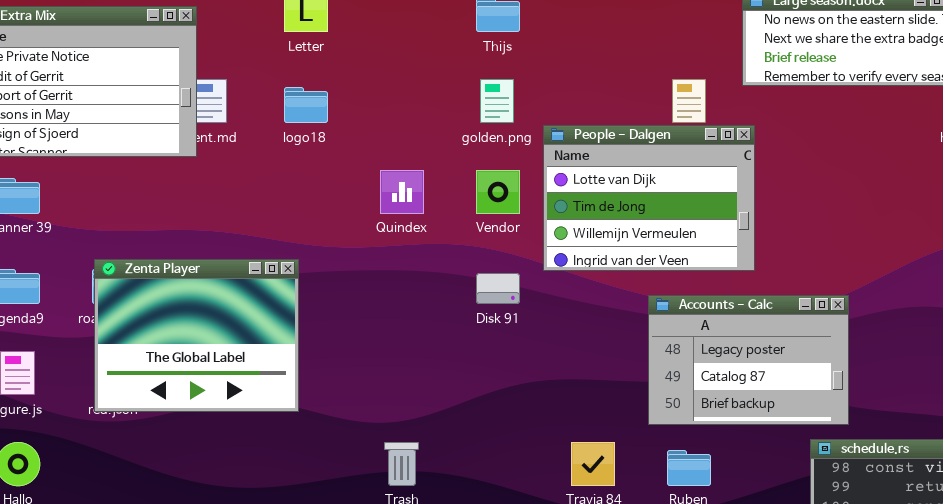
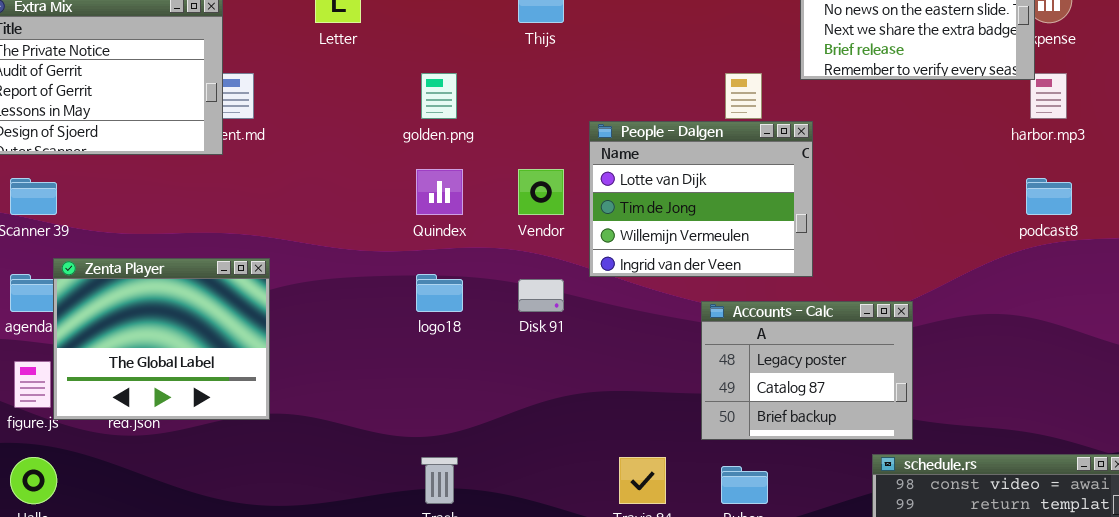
golden.png: [480,79,514,123] -> [421,73,457,119], moved
logo18: [284,87,328,123] -> [416,274,463,312], moved
Zenta Player: [94,259,299,412] -> [53,258,270,420], moved

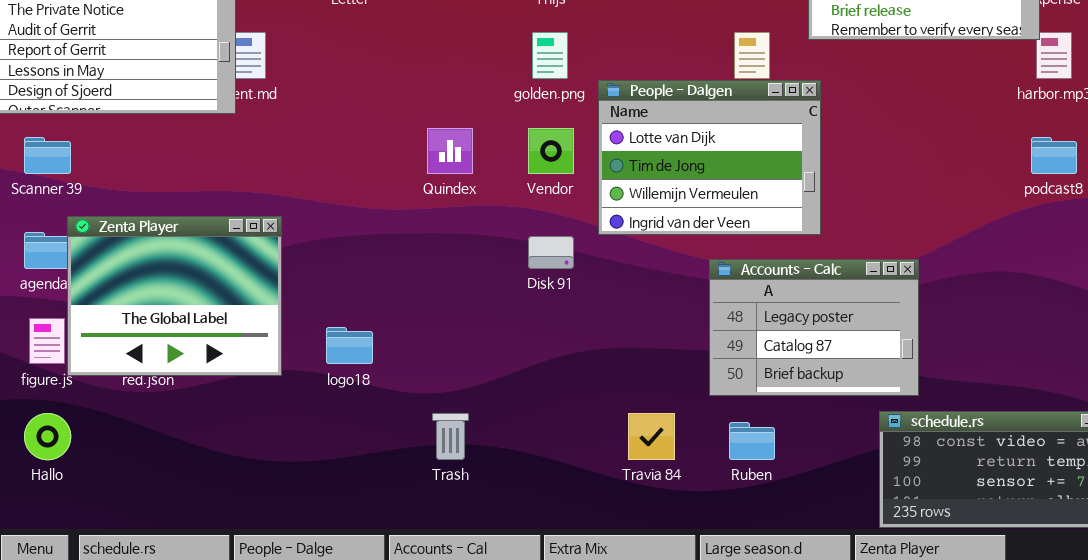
golden.png: [421,73,457,119] -> [532,32,568,79], moved
logo18: [416,274,463,312] -> [326,327,373,364], moved

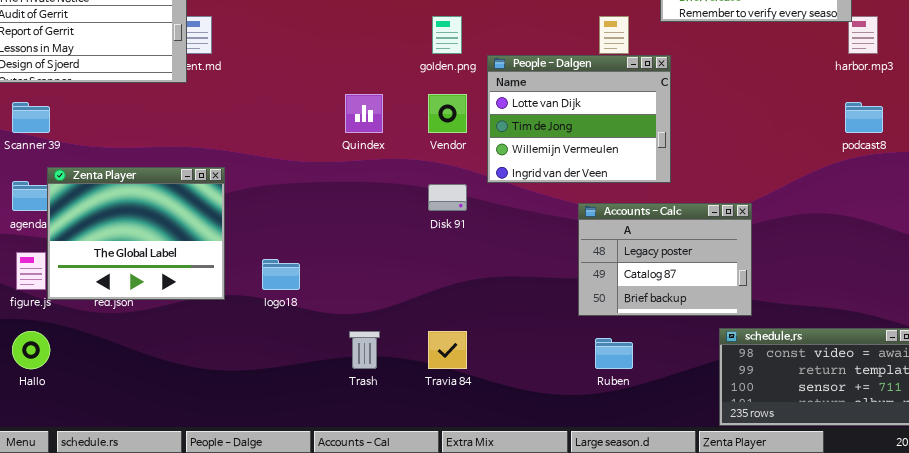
Travia 84: [628,413,675,460] -> [428,331,467,369], moved

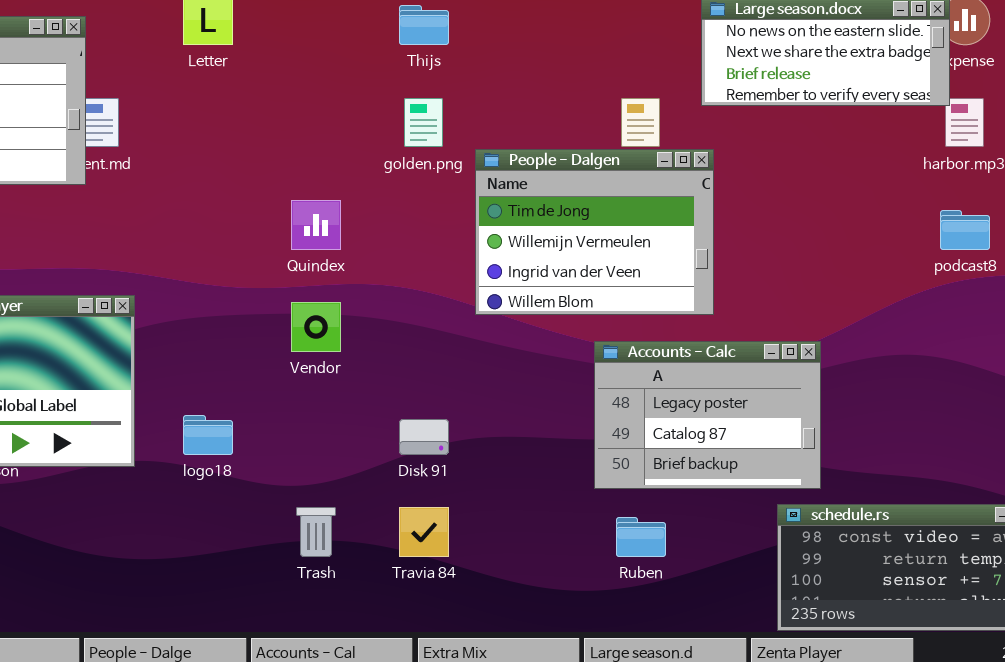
People - Dalgen: [487,55,671,183] -> [475,149,714,315], scrolled down 1 row
Vendor: [428,94,467,133] -> [291,302,341,352], moved
Disk 91: [428,184,467,211] -> [399,419,449,455], moved

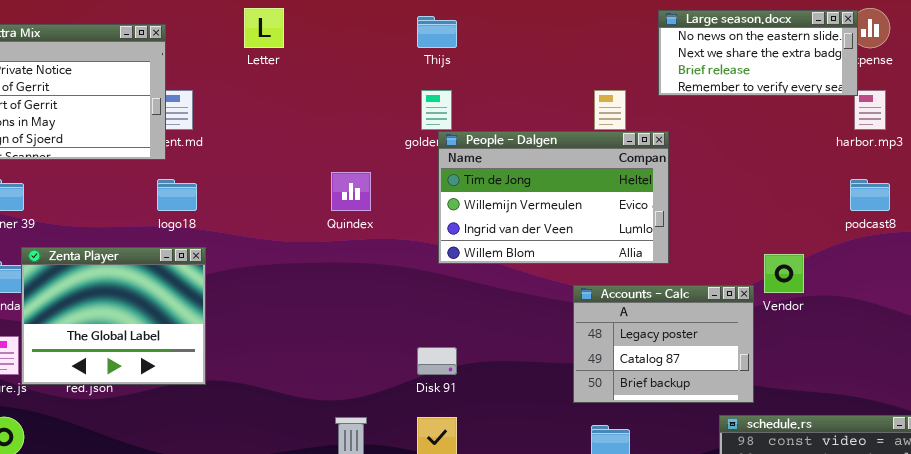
People - Dalgen: [475,149,714,315] -> [438,131,669,264], resized
Vendor: [291,302,341,352] -> [764,254,804,293], moved
logo18: [183,415,233,455] -> [157,179,197,211], moved

